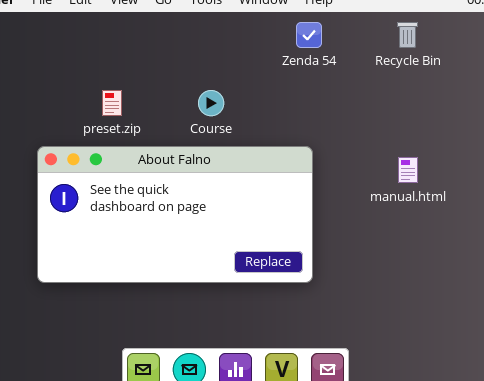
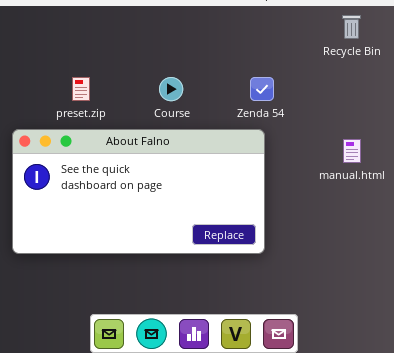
Zenda 54: [296,22,322,48] -> [250,77,274,101], moved

